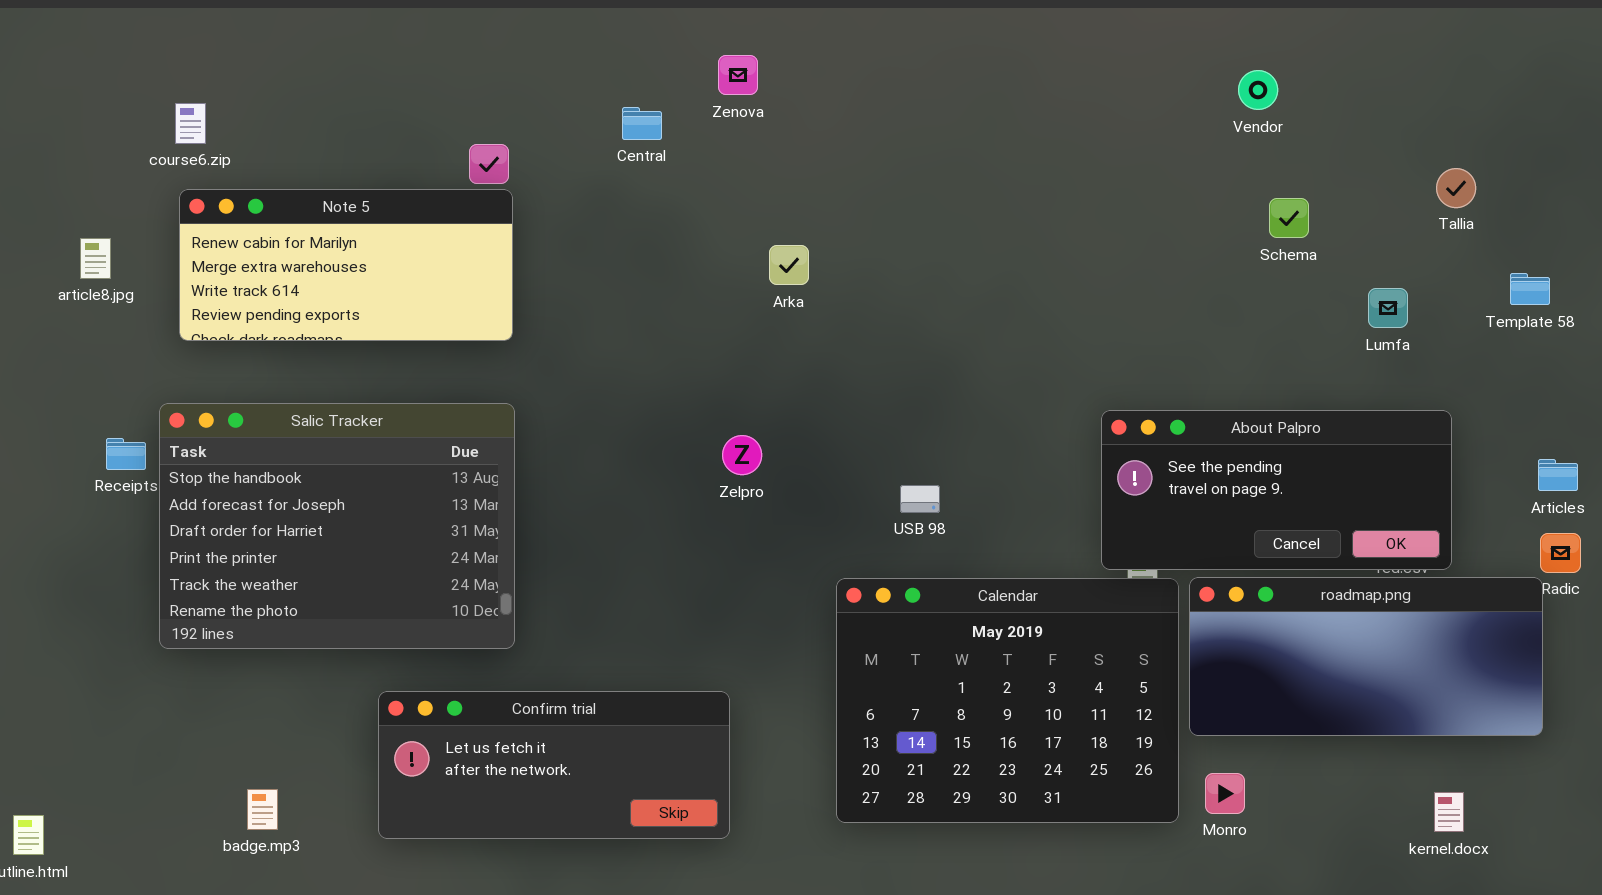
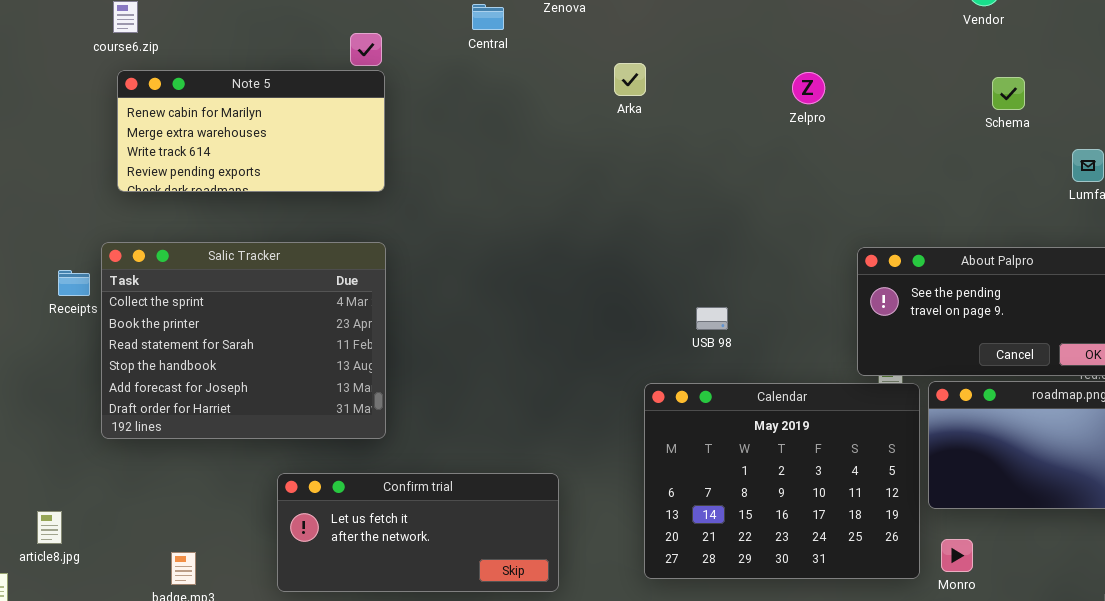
article8.jpg: [80,238,111,279] -> [37,511,62,544], moved
Arka: [769,245,809,285] -> [614,63,646,96], moved
Salic Tracker: [159,403,515,649] -> [101,242,386,439], scrolled up 3 rows
Zelpro: [722,435,762,475] -> [792,72,825,104], moved

